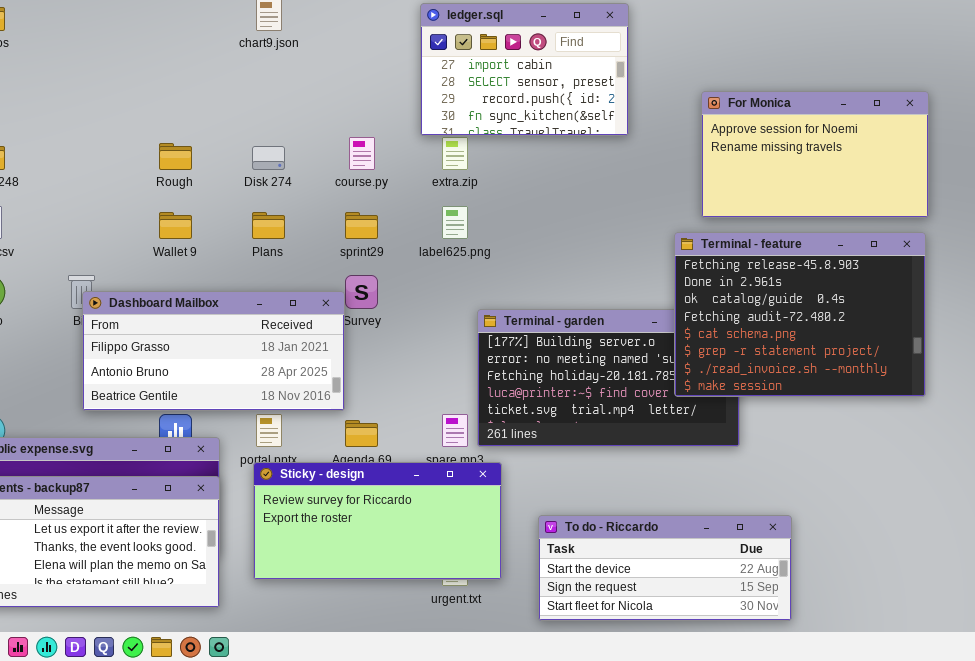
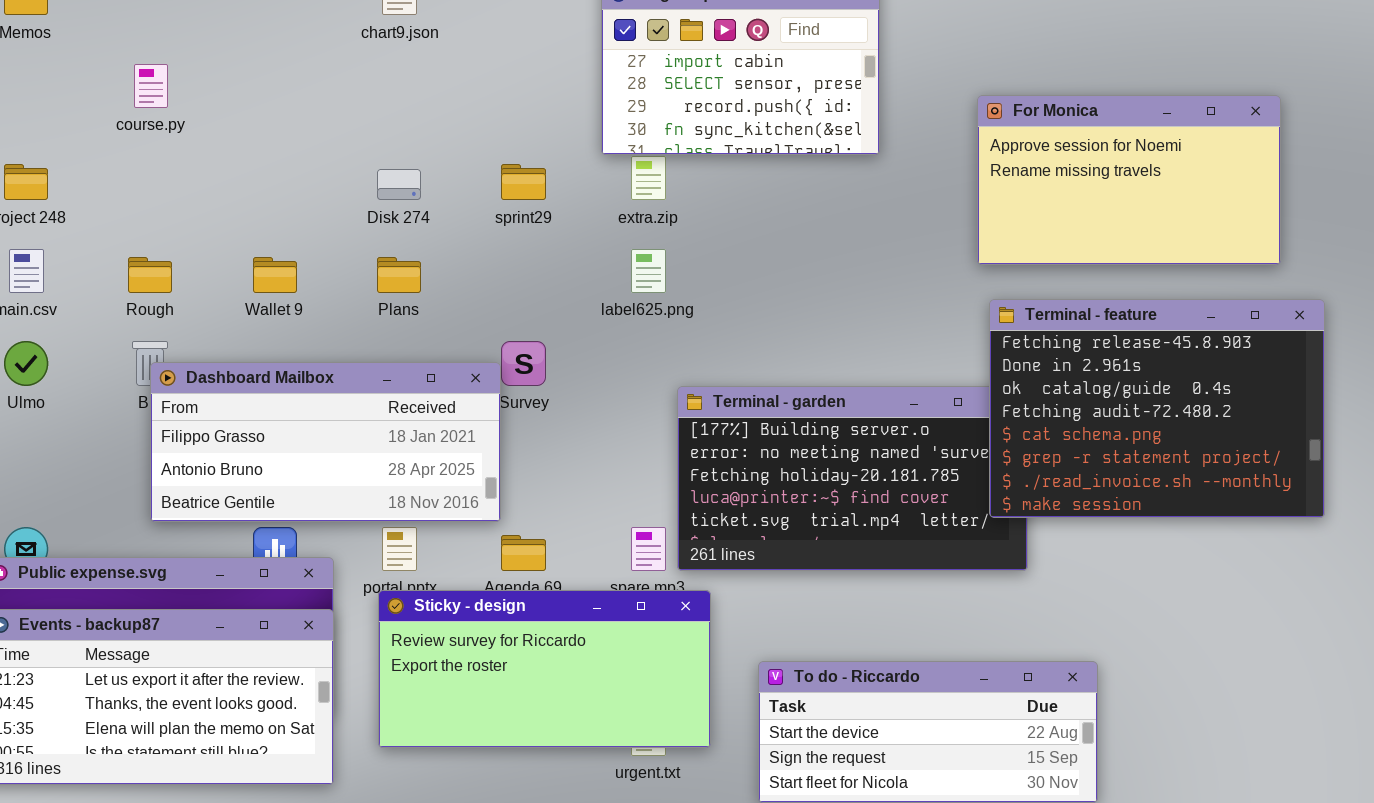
course.py: [349,137,375,170] -> [134,64,168,108], moved
Rough: [159,143,192,170] -> [128,257,172,293], moved
sprint29: [345,212,378,239] -> [501,164,546,200], moved
Terminal - feature: [674,232,926,397] -> [989,299,1325,518], moved

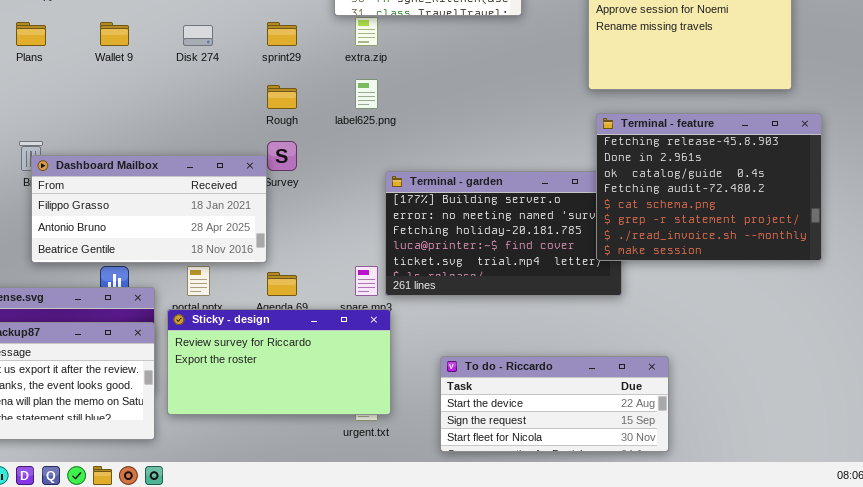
Rough: [128,257,172,293] -> [267,85,297,109], moved
Wallet 9: [253,257,297,293] -> [100,22,129,46], moved
Plans: [377,257,421,293] -> [16,22,46,46], moved
Sticky - design: [378,590,711,748] -> [167,309,391,415], moved

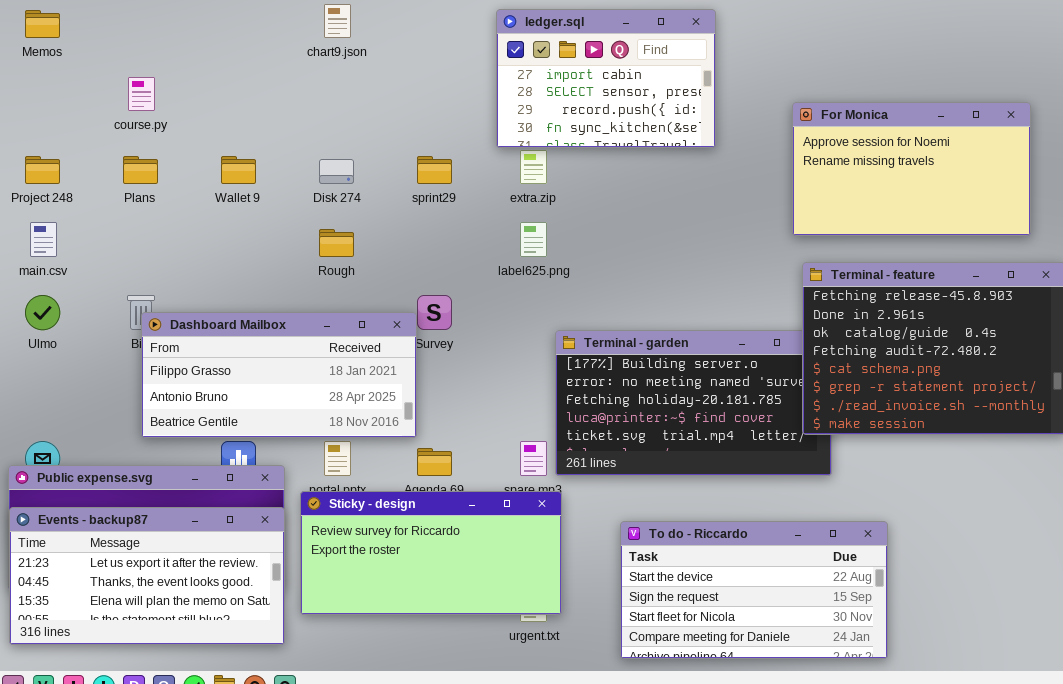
Rough: [267,85,297,109] -> [319,229,354,257], moved
To do - Riccardo: [440,356,669,452] -> [620,521,888,659], resized

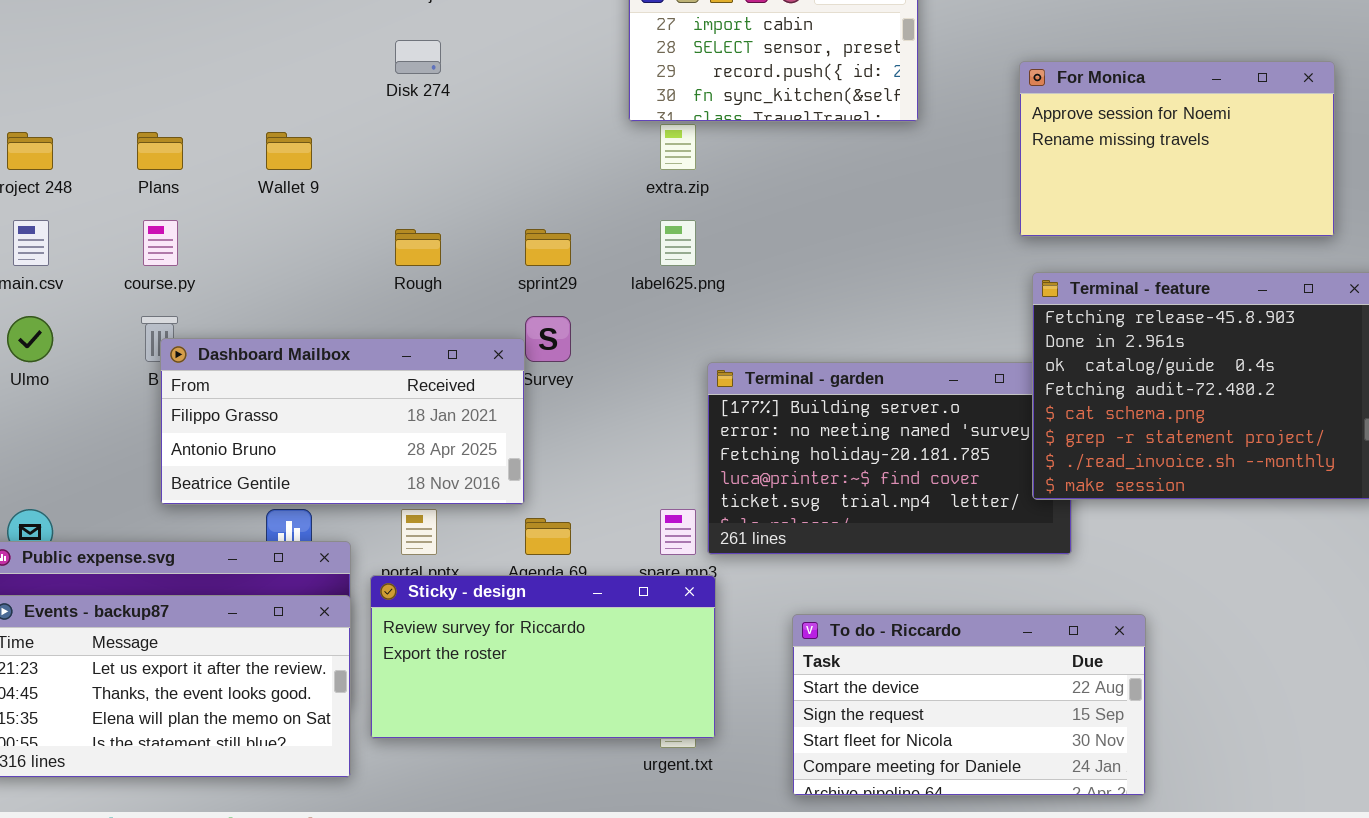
course.py: [128,77,155,111] -> [143,220,178,266], moved
sprint29: [417,156,452,184] -> [525,229,571,266], moved
Disk 274: [319,159,354,184] -> [395,40,441,74], moved

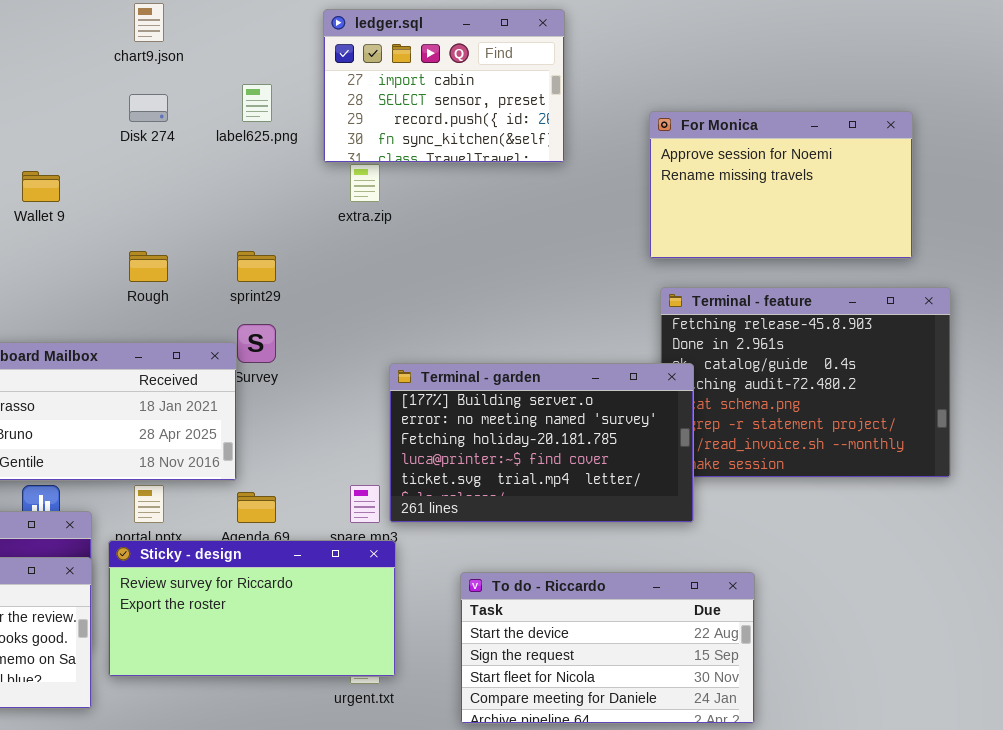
label625.png: [660,220,696,266] -> [242,84,272,122], moved
Terminal - garden: [707,362,1072,555] -> [389,363,694,523], raised

